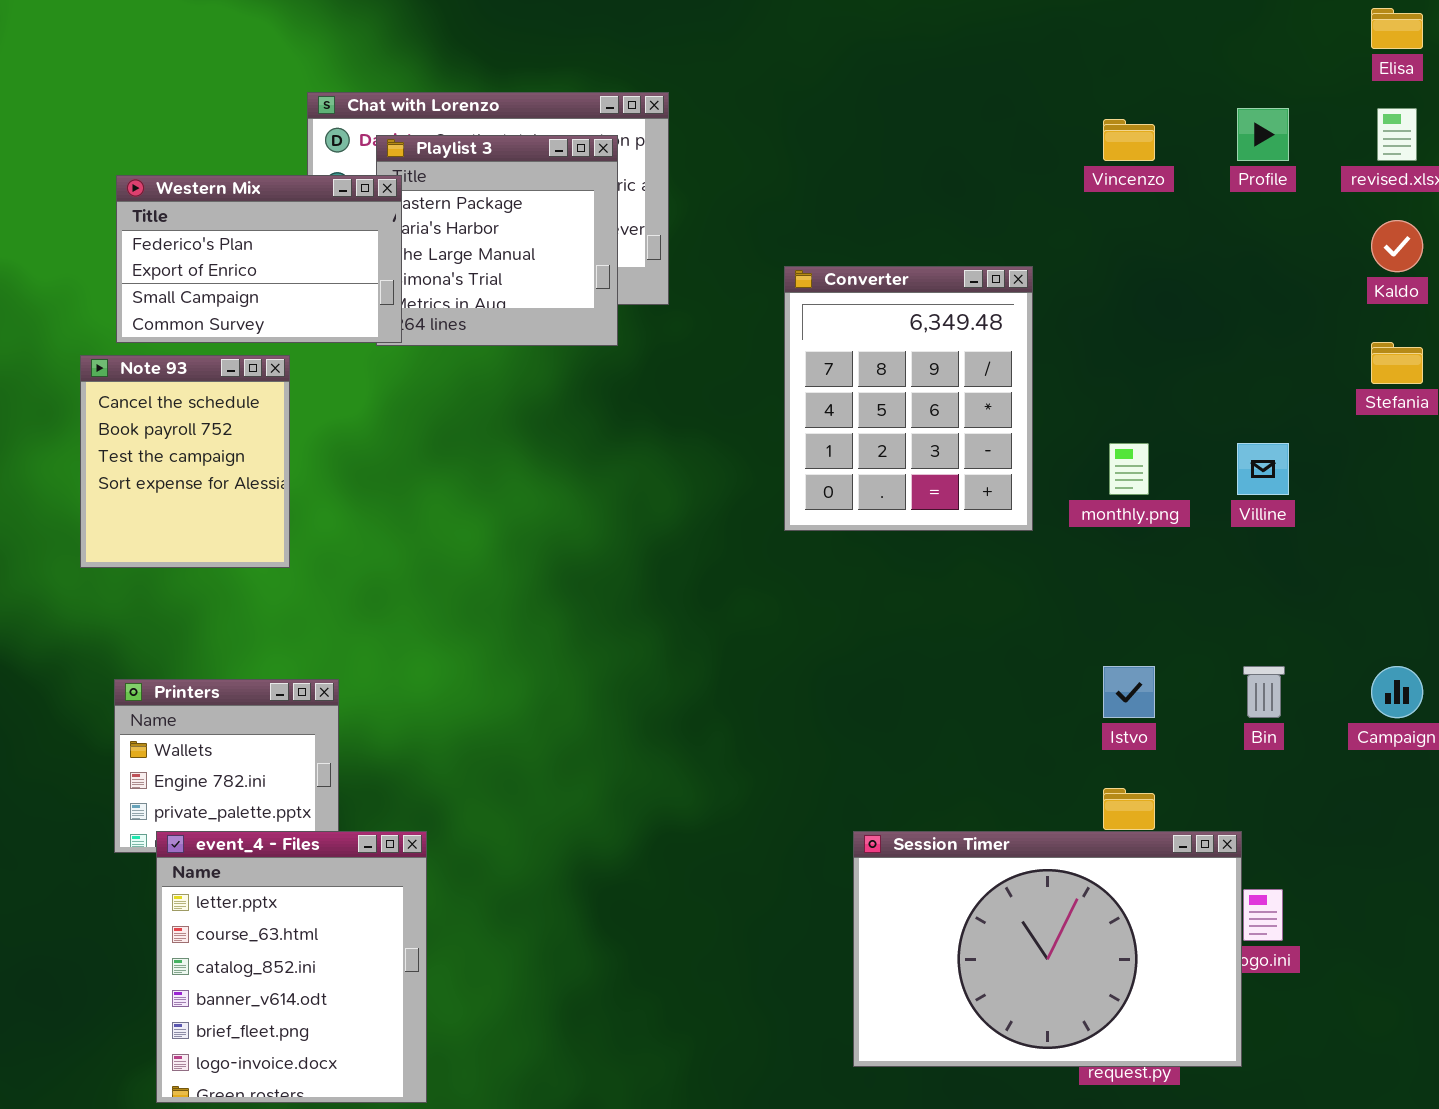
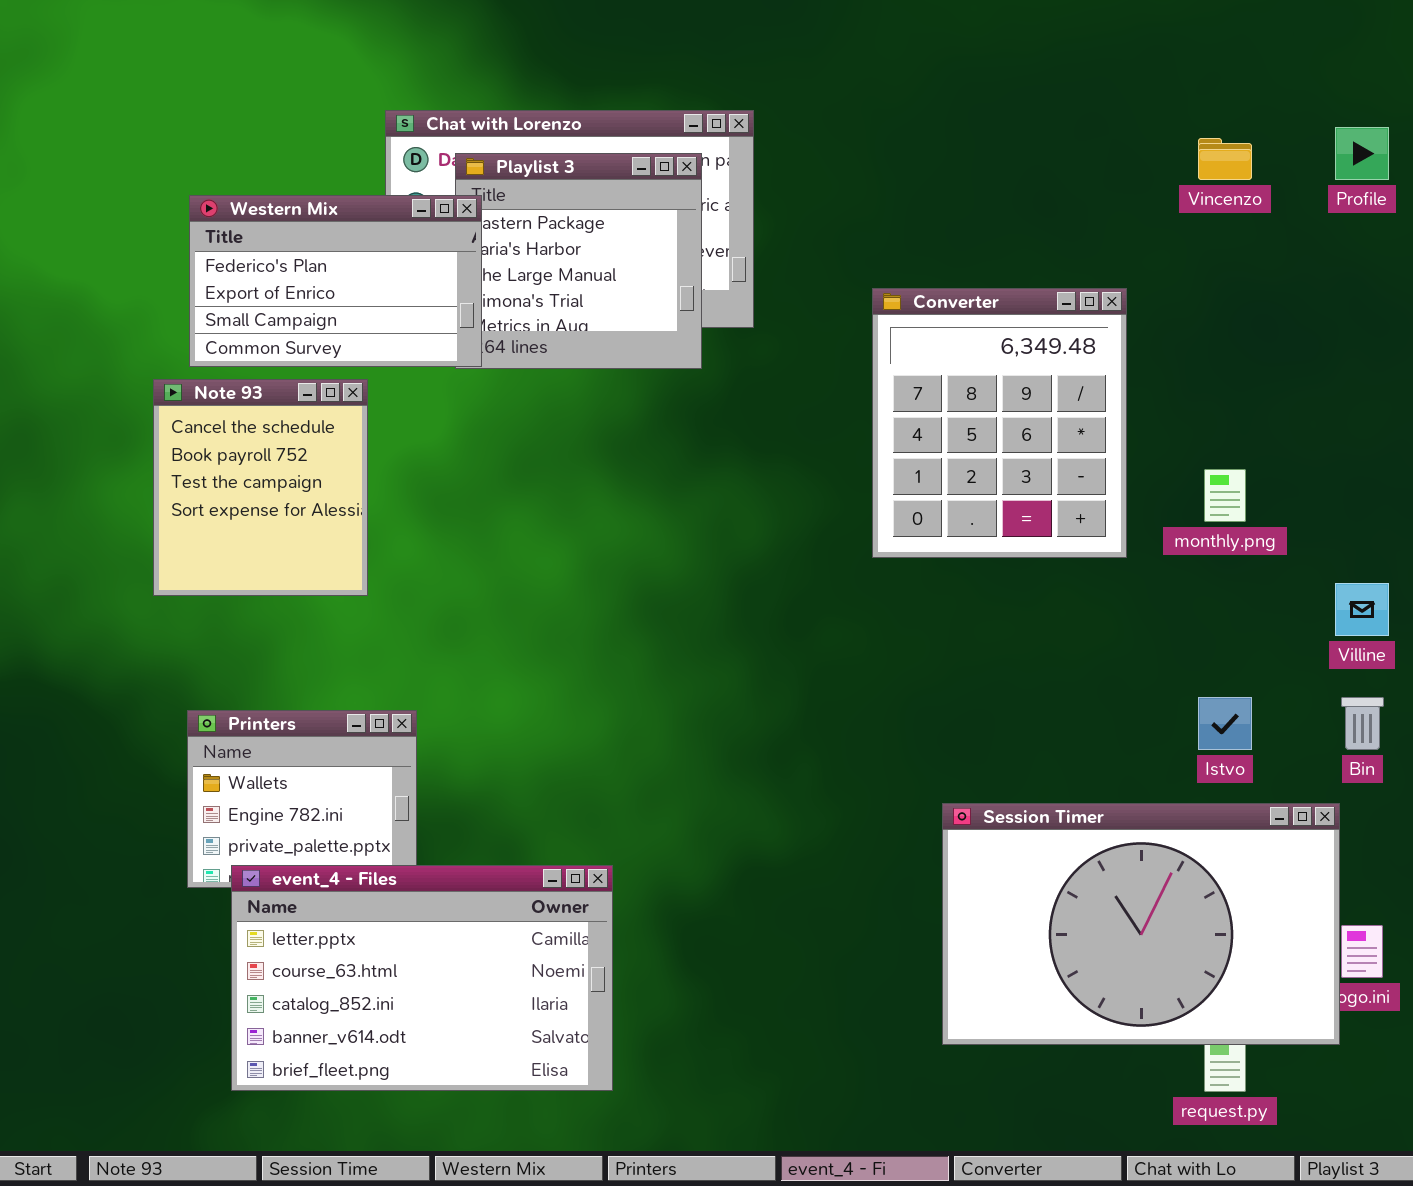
Villine: [1237,443,1289,495] -> [1335,583,1389,636], moved
event_4 - Files: [156,831,427,1103] -> [231,865,613,1091], resized
Session Timer: [853,831,1242,1067] -> [942,803,1340,1045], moved

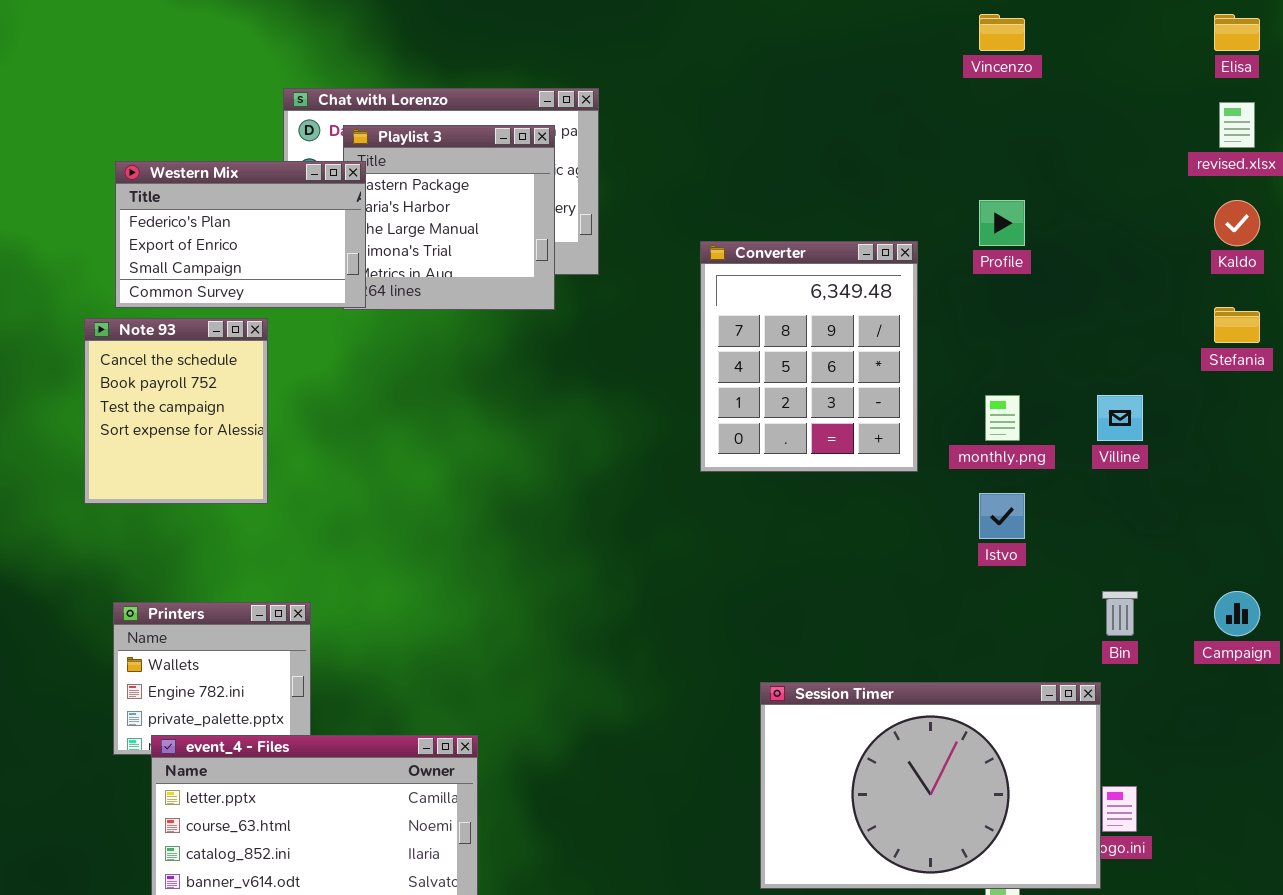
Profile: [1335,127,1389,180] -> [979,200,1025,246], moved
Vincenzo: [1198,138,1252,180] -> [979,14,1025,51], moved
Villine: [1335,583,1389,636] -> [1097,395,1143,441], moved
Istvo: [1198,697,1252,750] -> [979,493,1025,539], moved

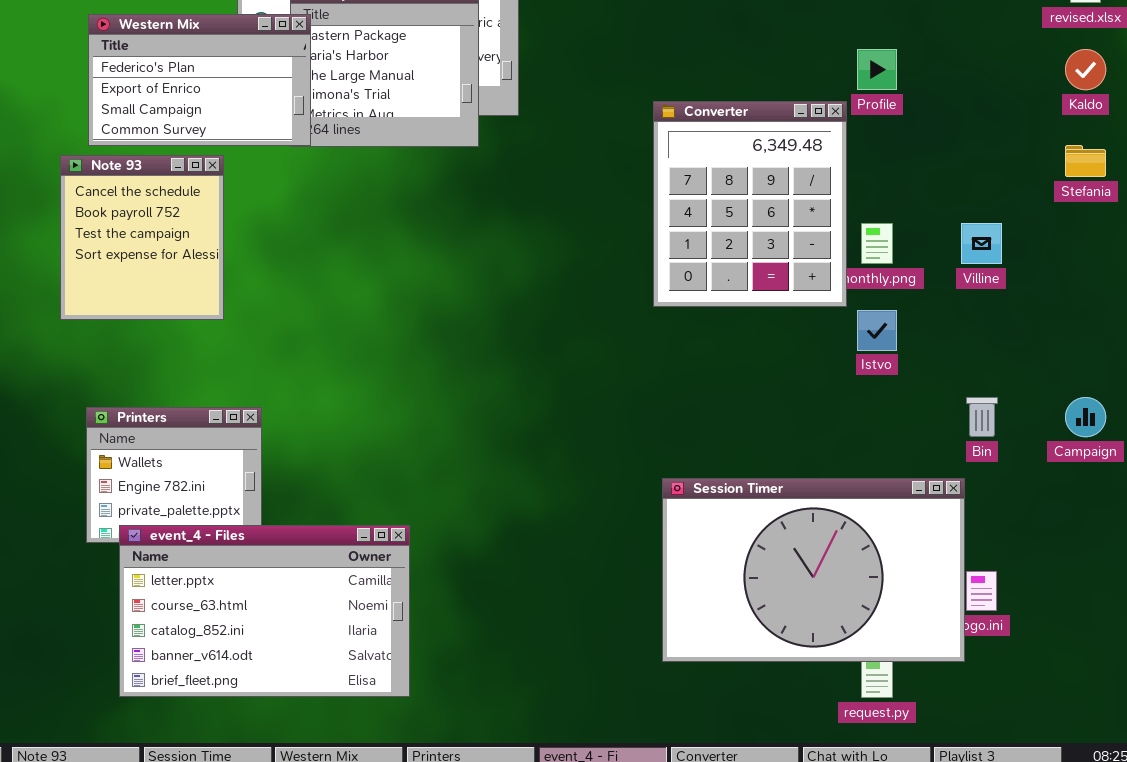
Converter: [700,241,918,472] -> [653,101,847,307], moved

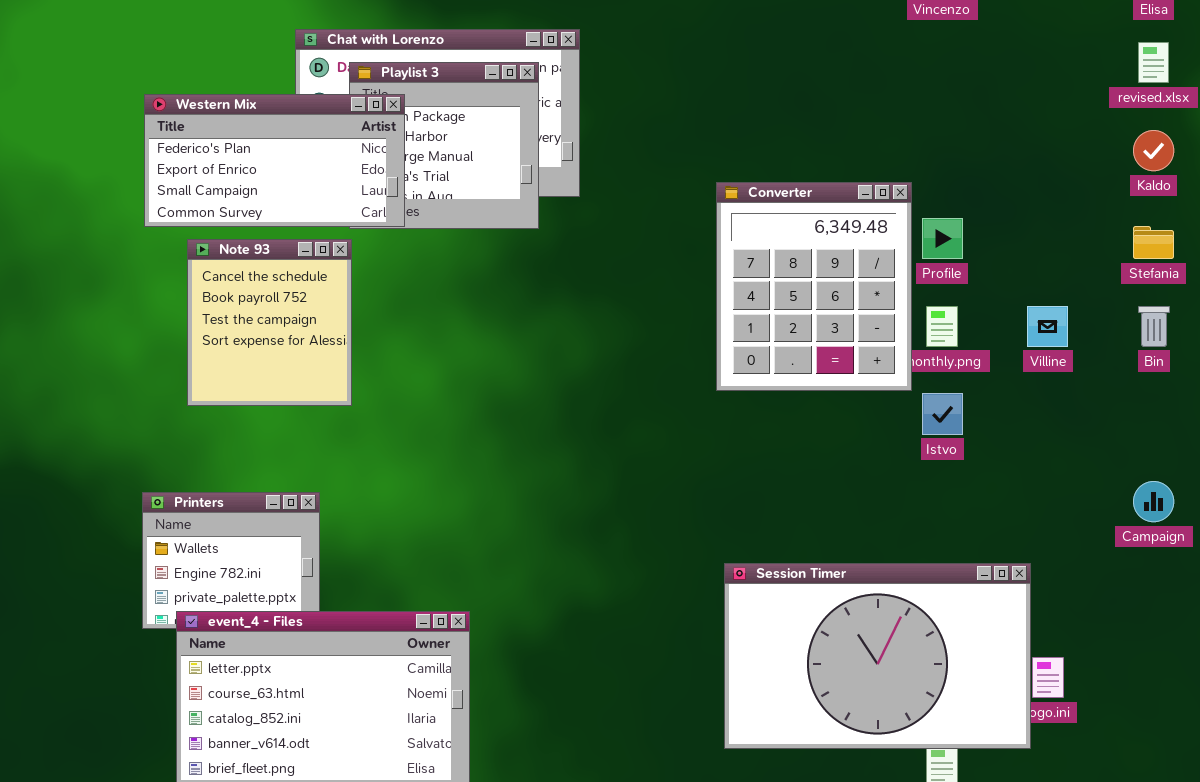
Western Mix: [88,14,311,146] -> [144,94,405,227], resized
Profile: [857,49,897,90] -> [922,218,963,259], moved
Note 93: [60,155,224,320] -> [187,239,352,406], moved
Bin: [966,397,998,437] -> [1138,306,1170,347], moved

